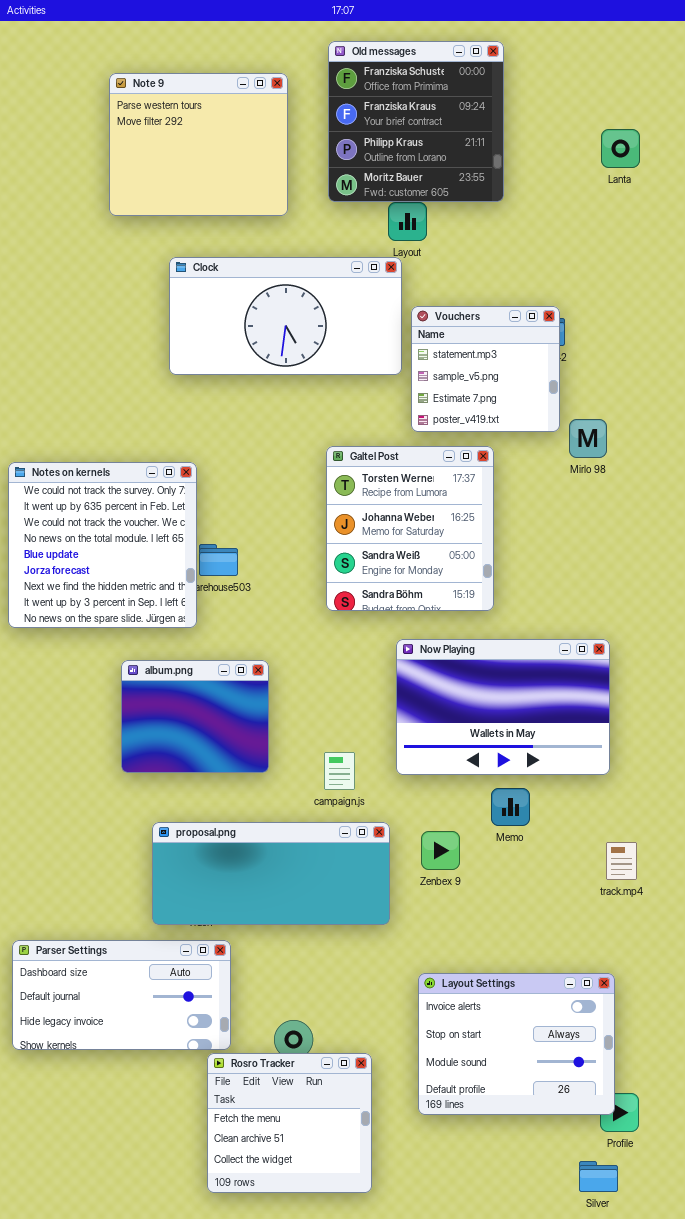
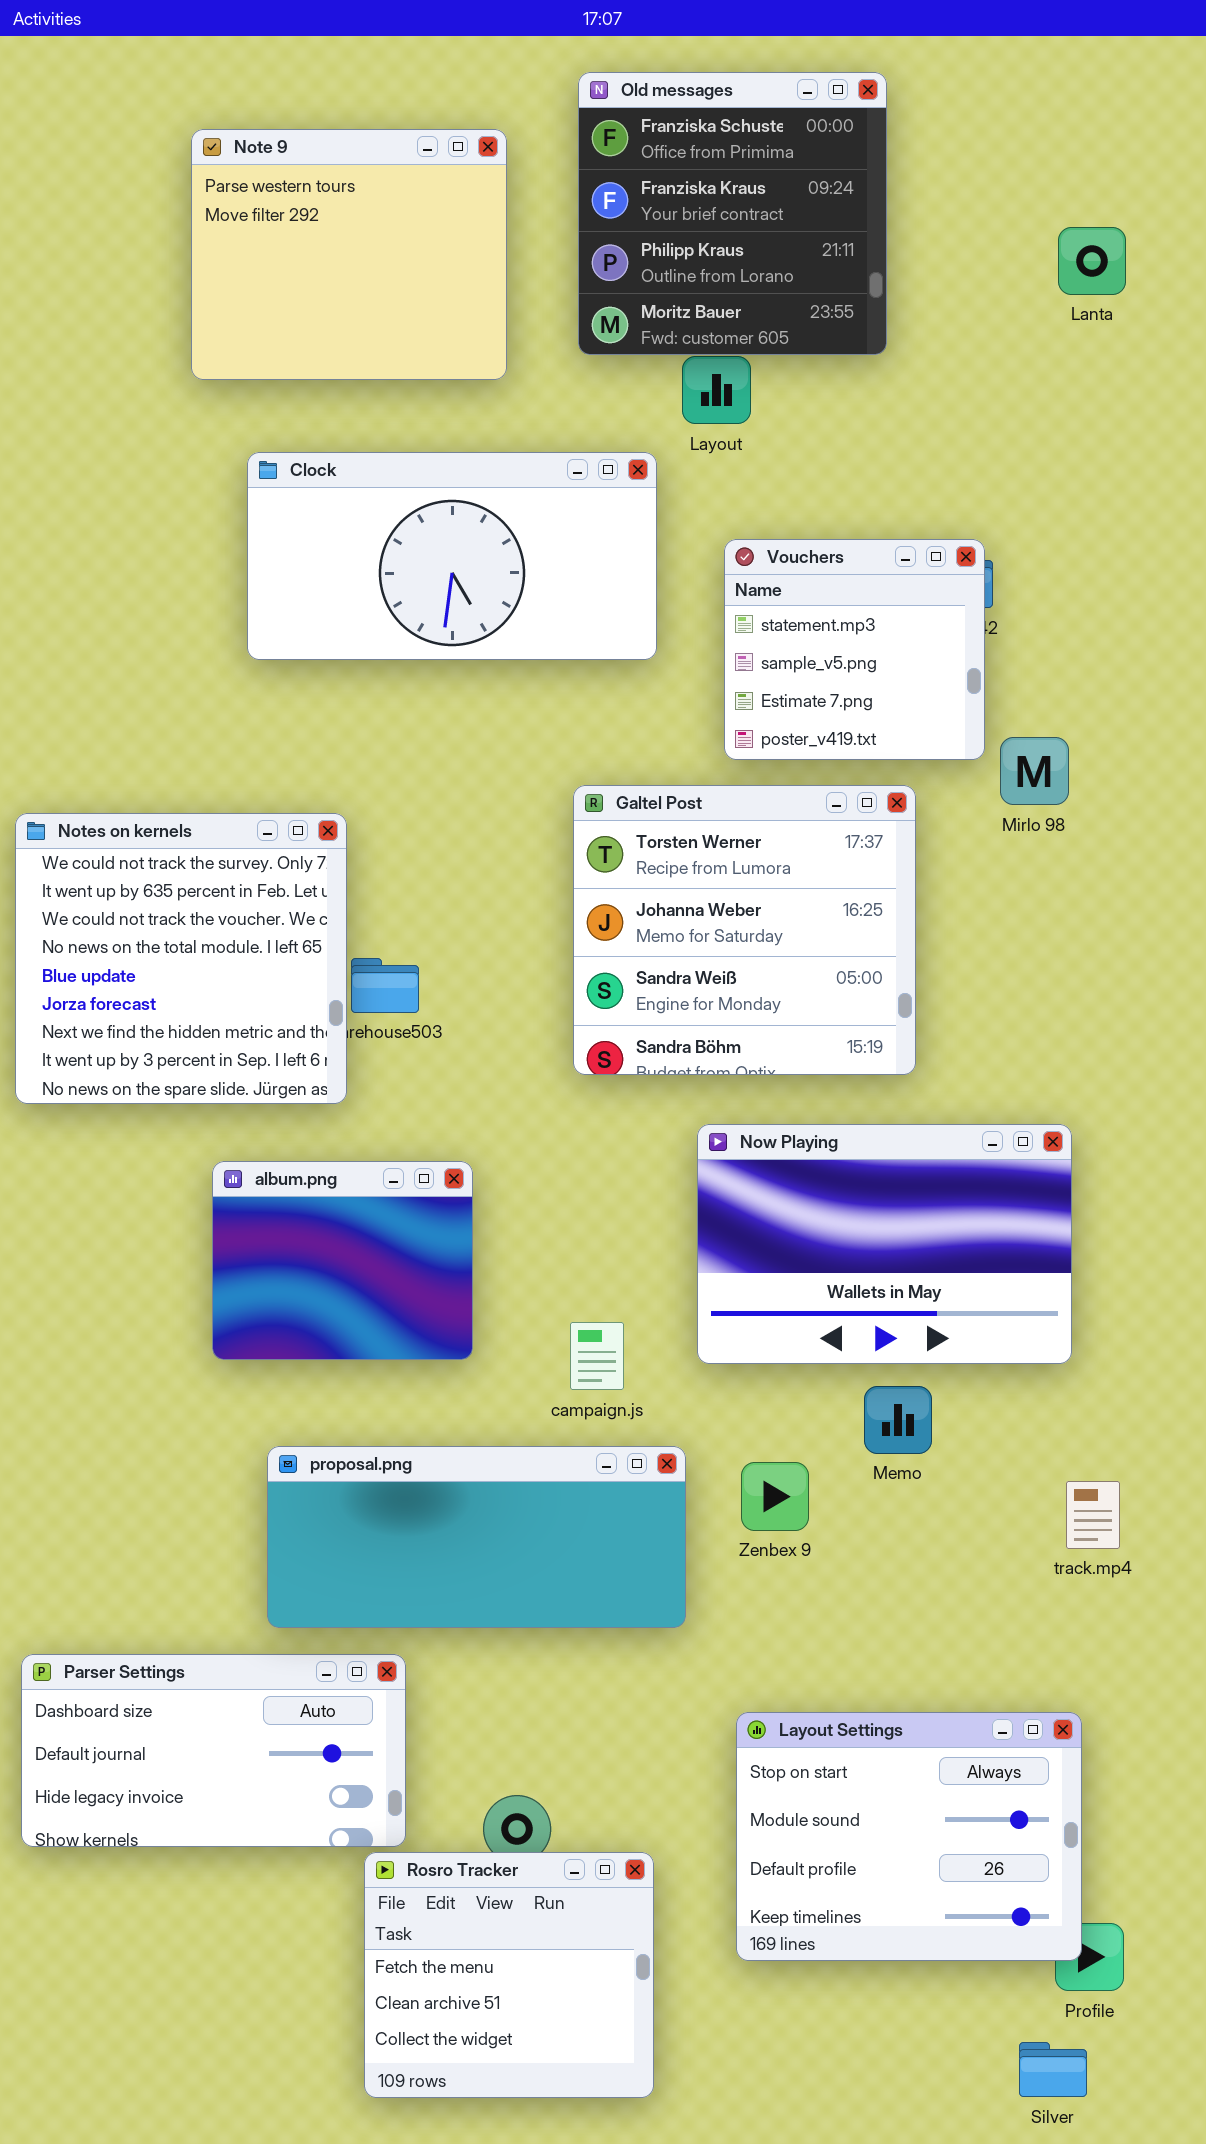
Clock: [169,257,402,375] -> [247,452,657,660], moved
Galtel Post: [326,446,494,611] -> [573,785,916,1075], resized
Layout Settings: [418,973,615,1115] -> [736,1712,1082,1961], scrolled down 1 row

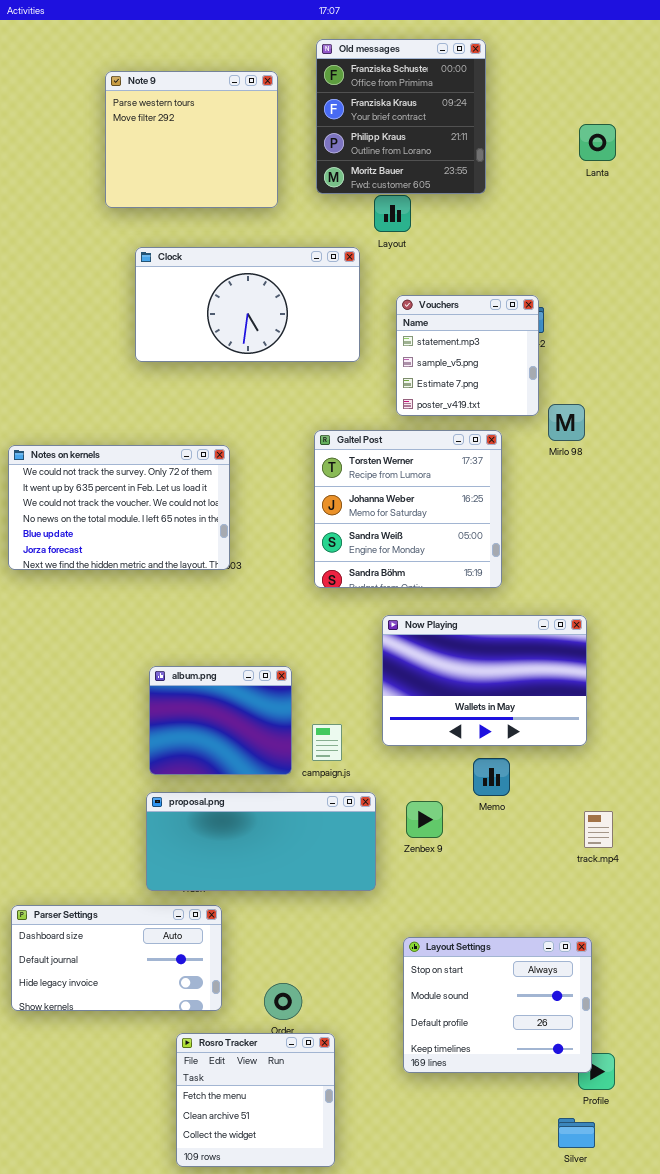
Notes on kernels: [15,813,347,1104] -> [8,445,230,570], resized
album.png: [212,1161,473,1360] -> [149,666,292,775], moved
Rosro Tracker: [364,1852,654,2098] -> [176,1033,335,1167], moved

